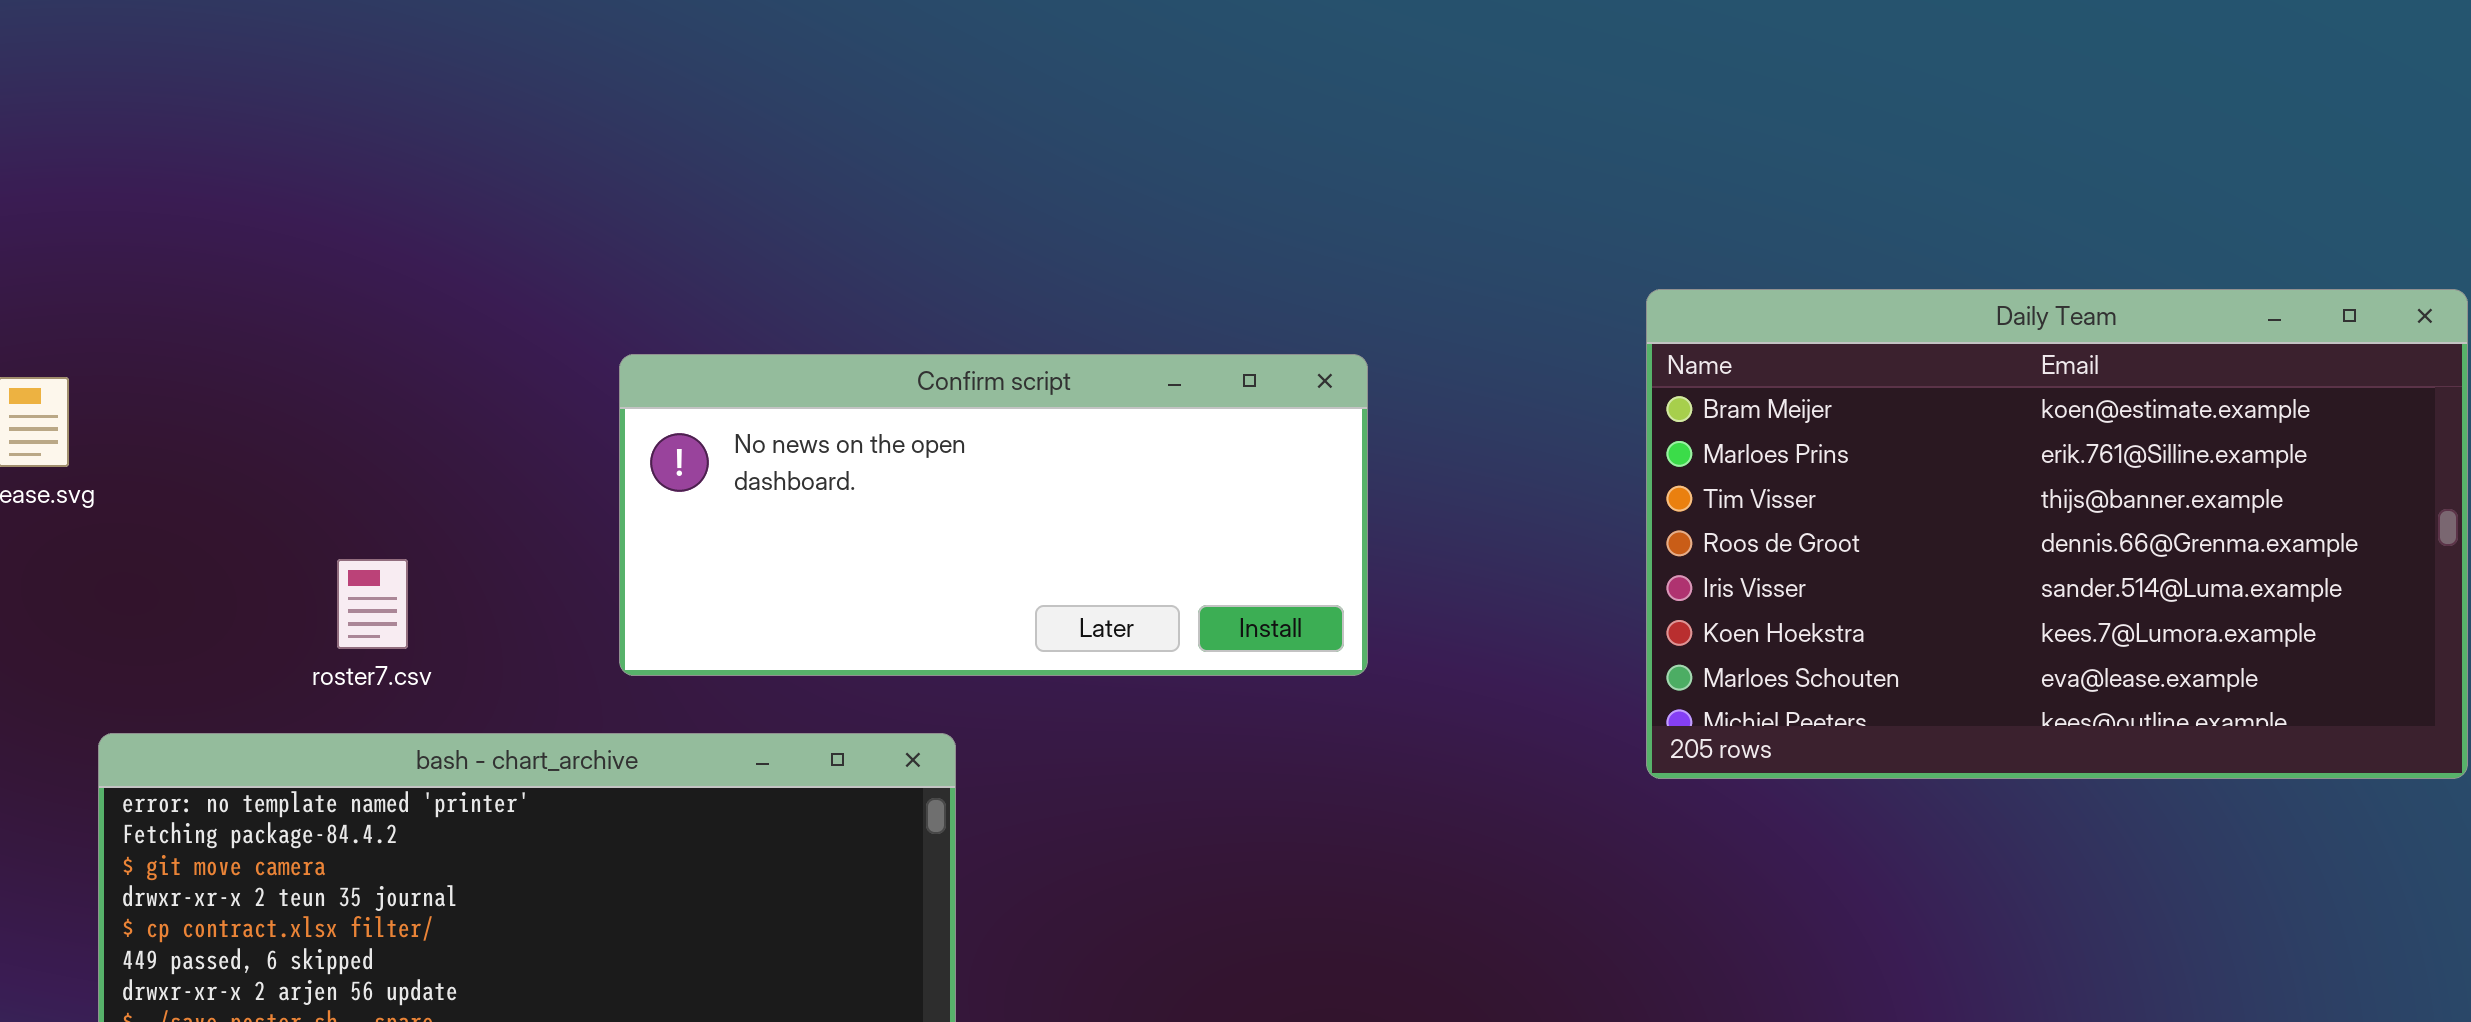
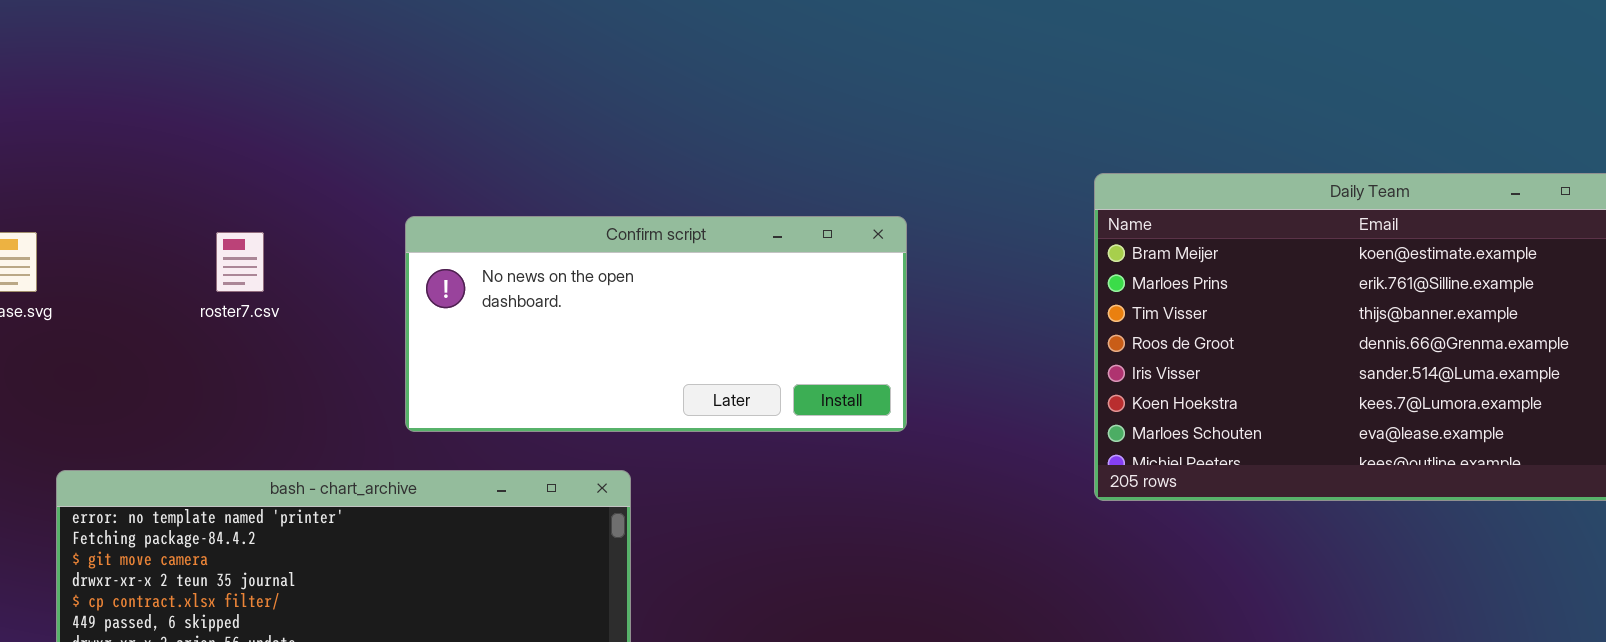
roster7.csv: [337,559,408,649] -> [216,232,264,292], moved

